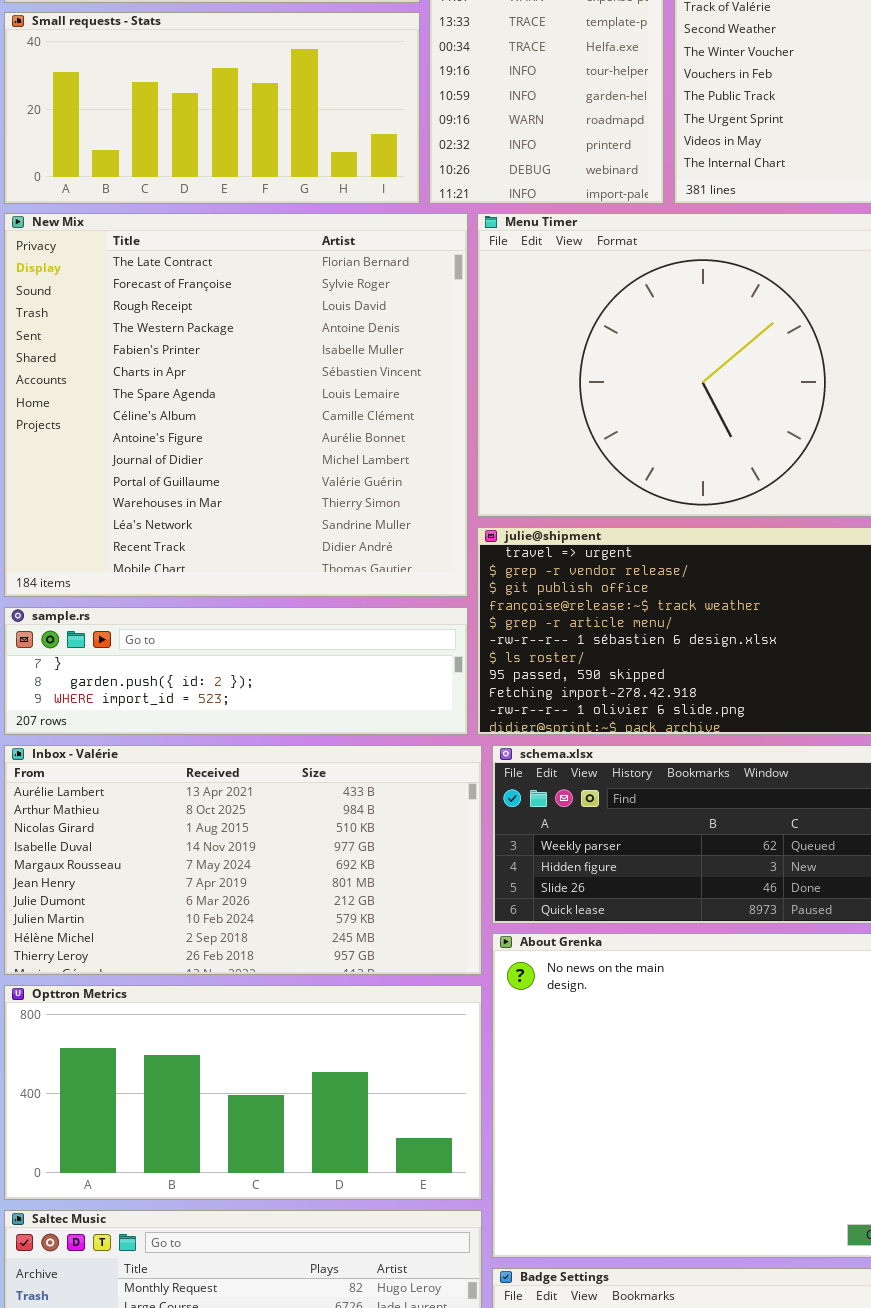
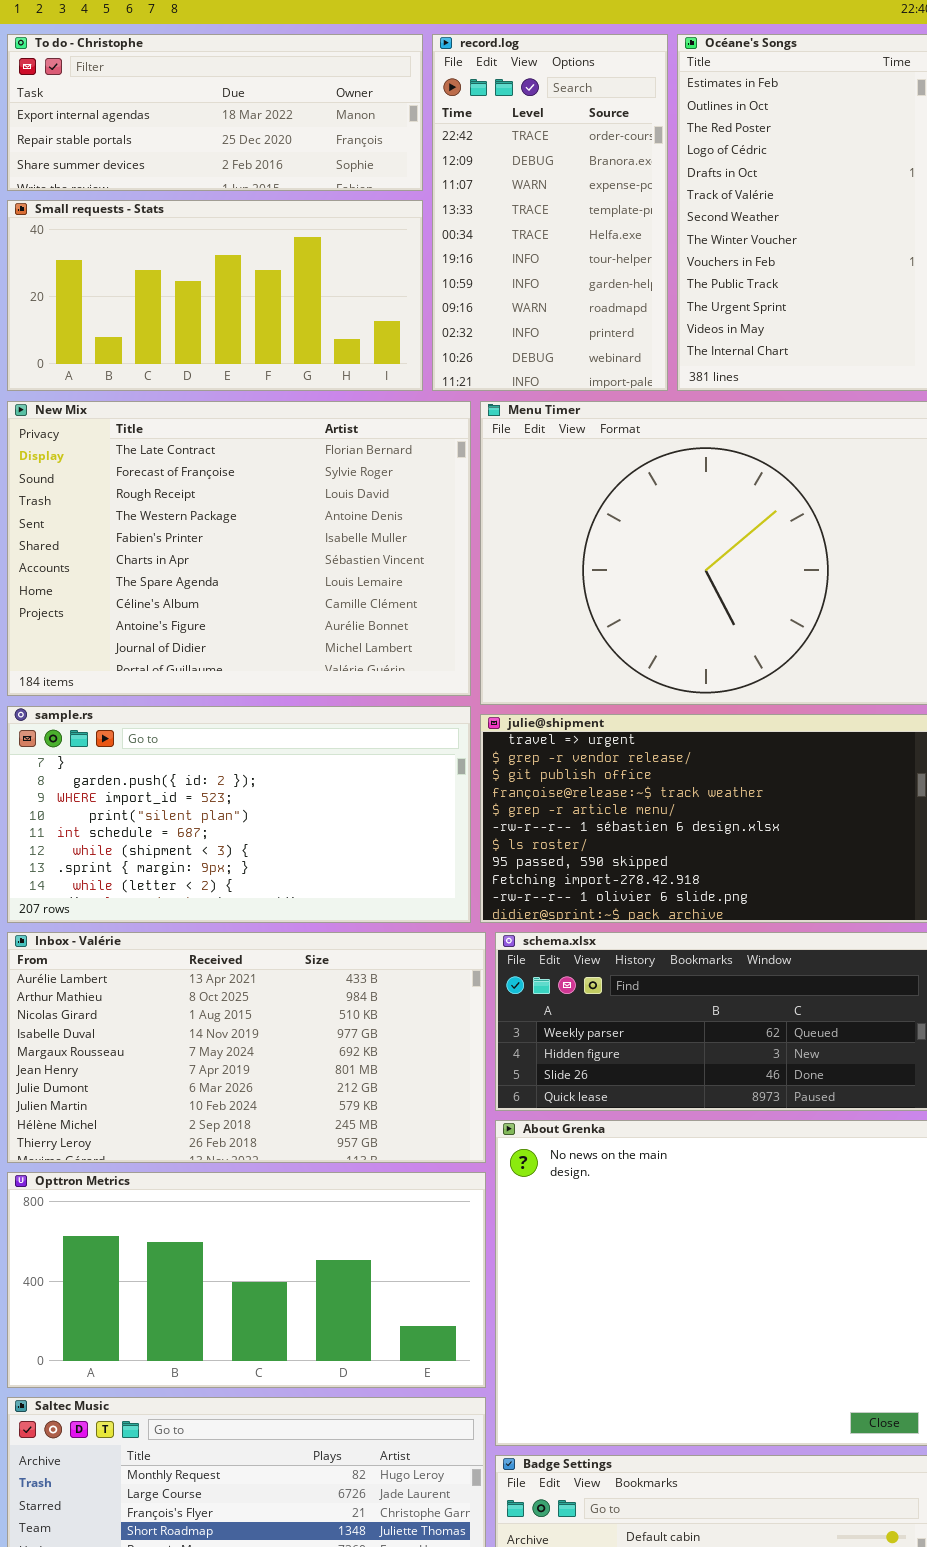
New Mix: [4,213,468,597] -> [7,401,471,696], resized
sample.rs: [4,607,468,735] -> [7,706,471,923], resized

